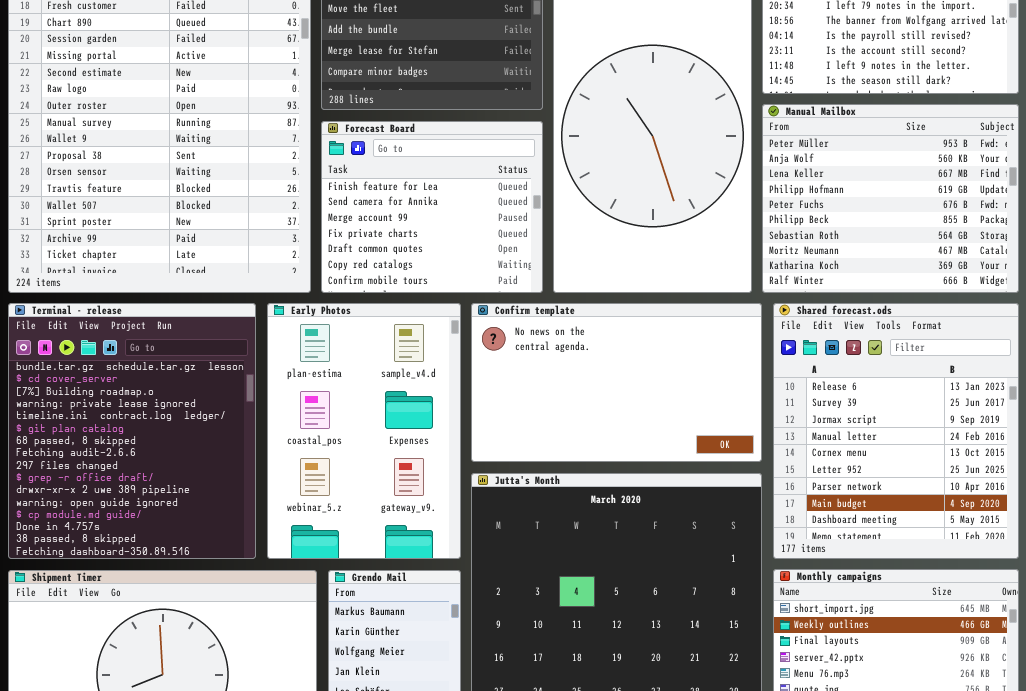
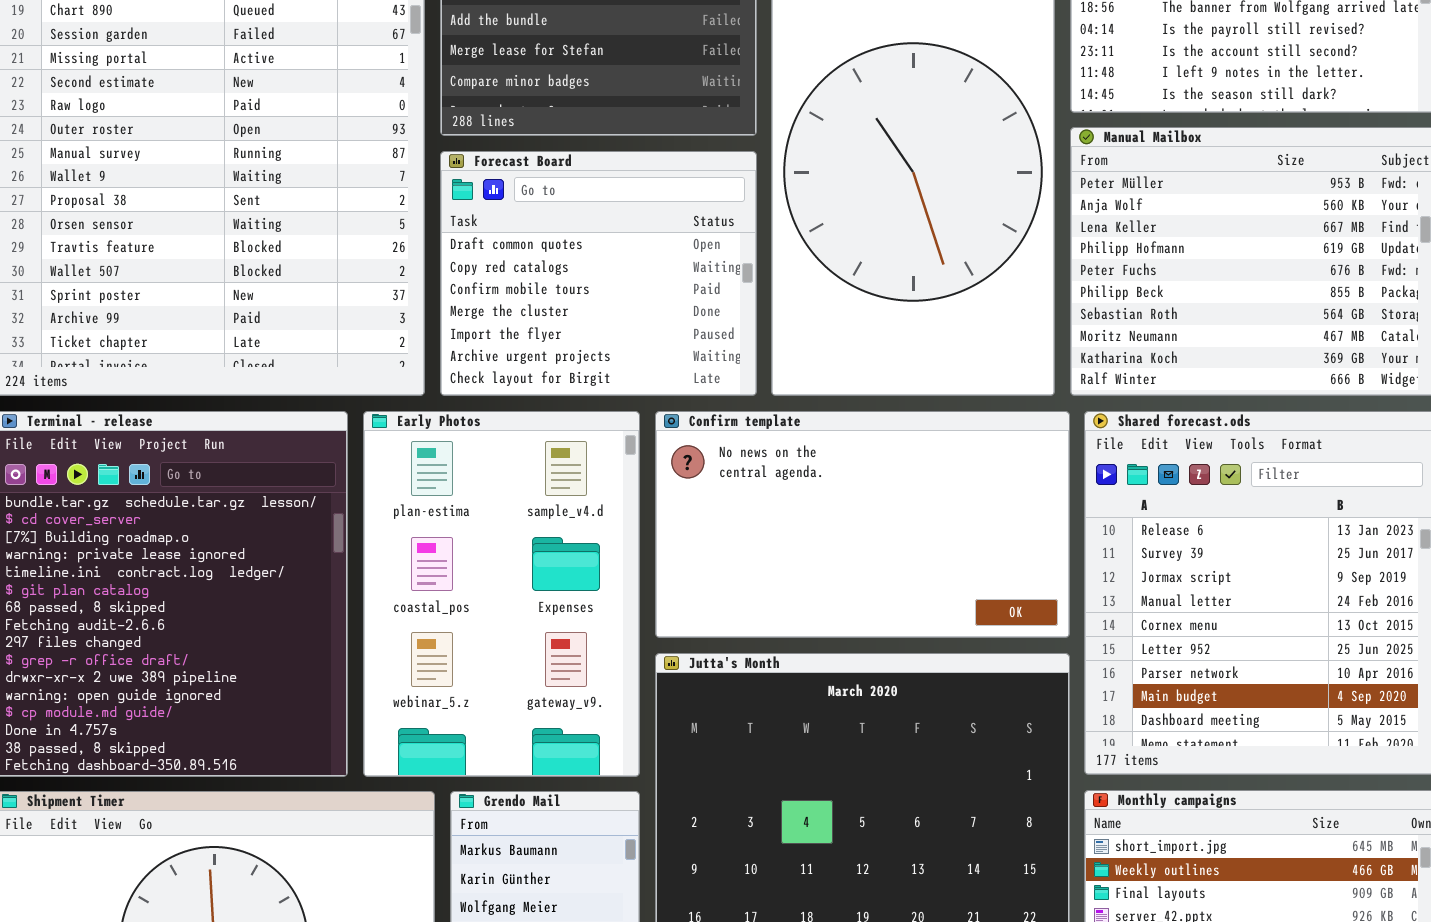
Forecast Board: [321,121,543,293] -> [440,151,757,396], scrolled down 4 rows

